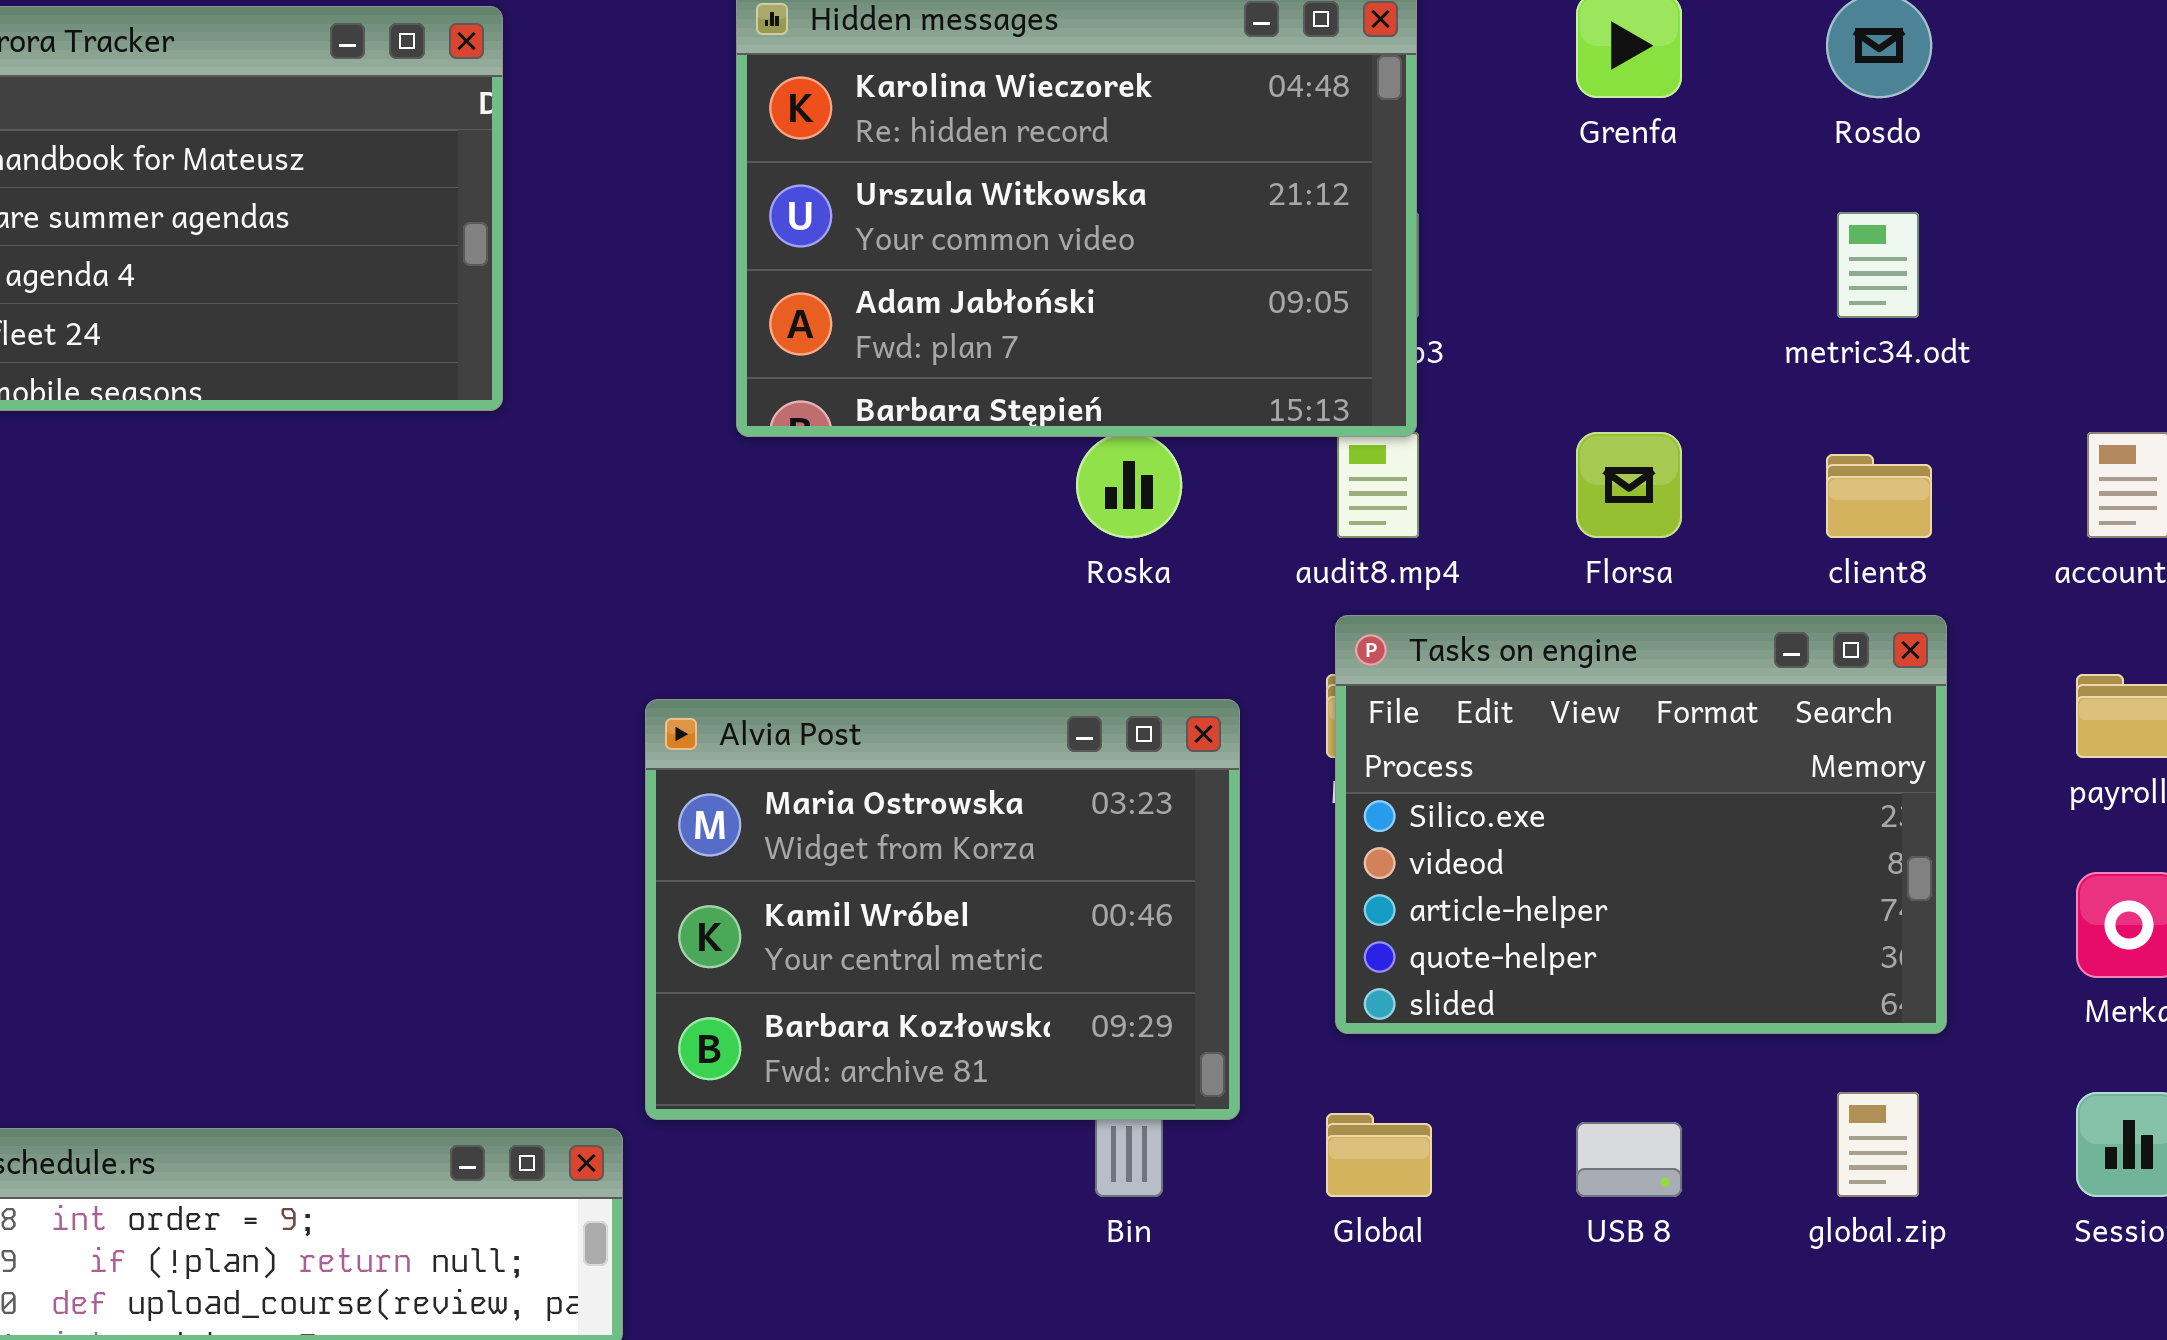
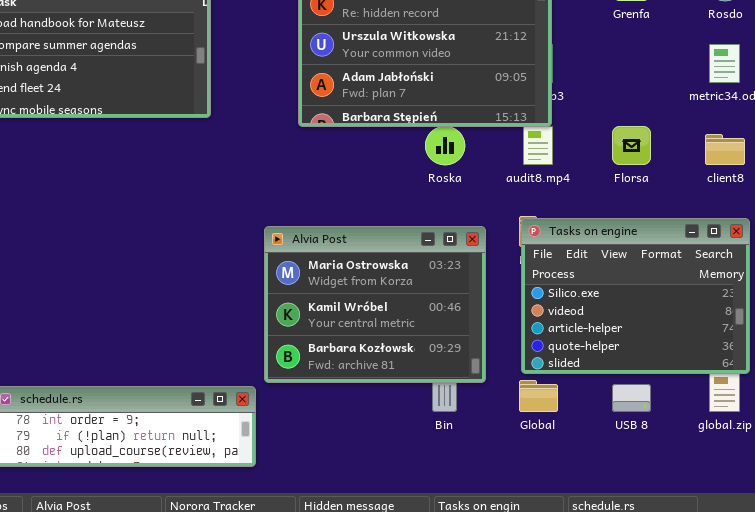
Tasks on engine: [1335,615,1947,1034] -> [521,218,750,374], moved

